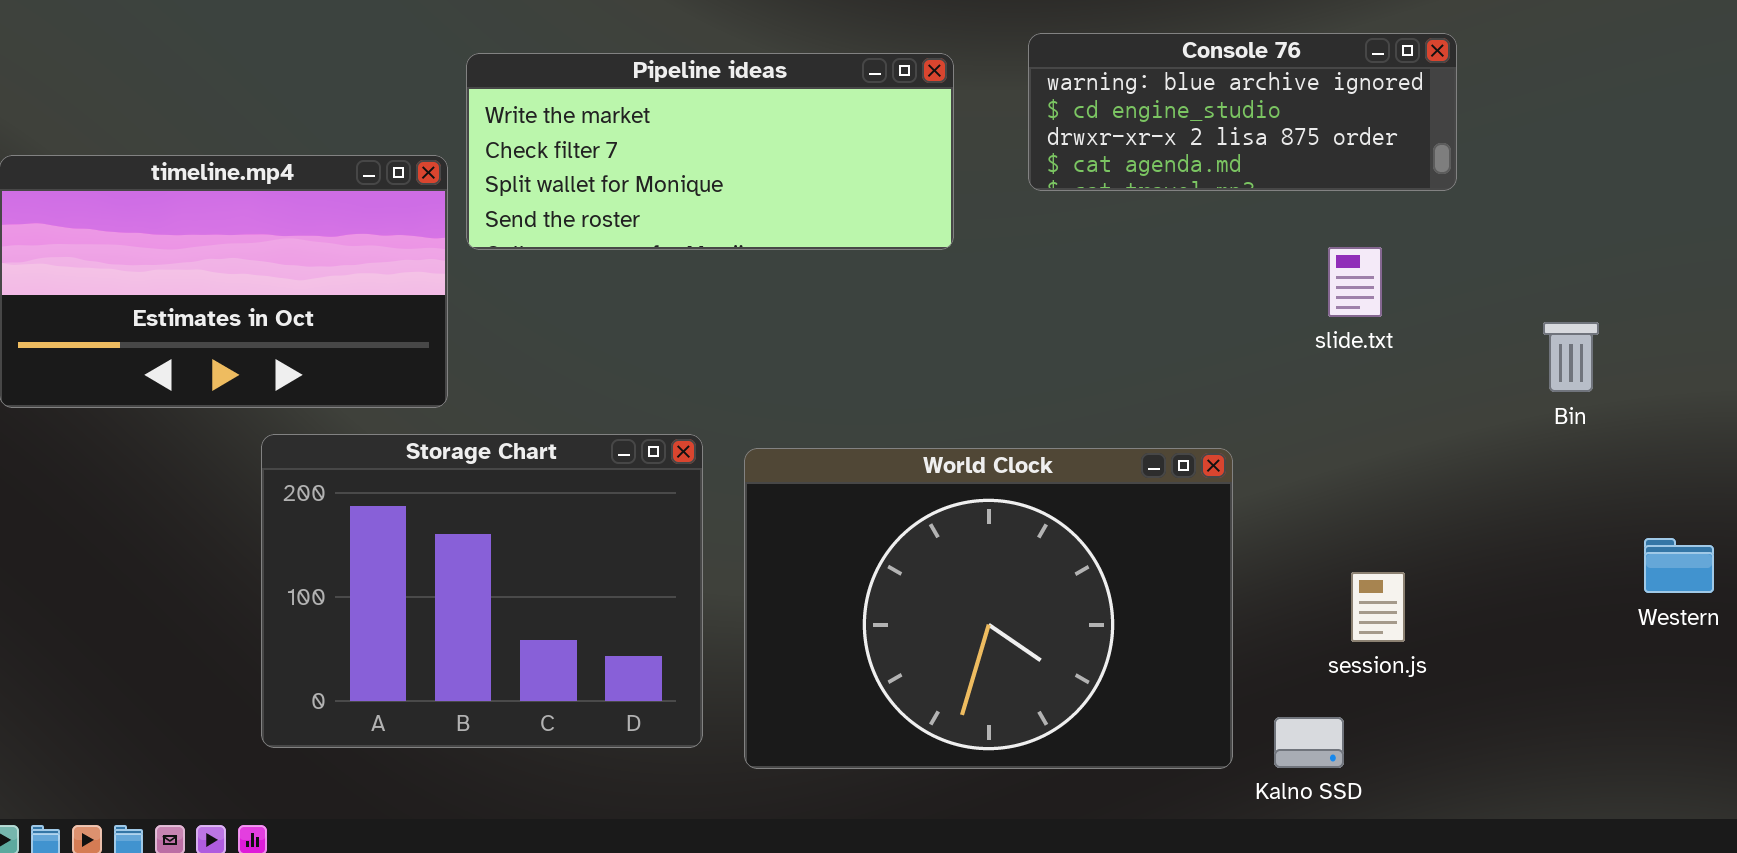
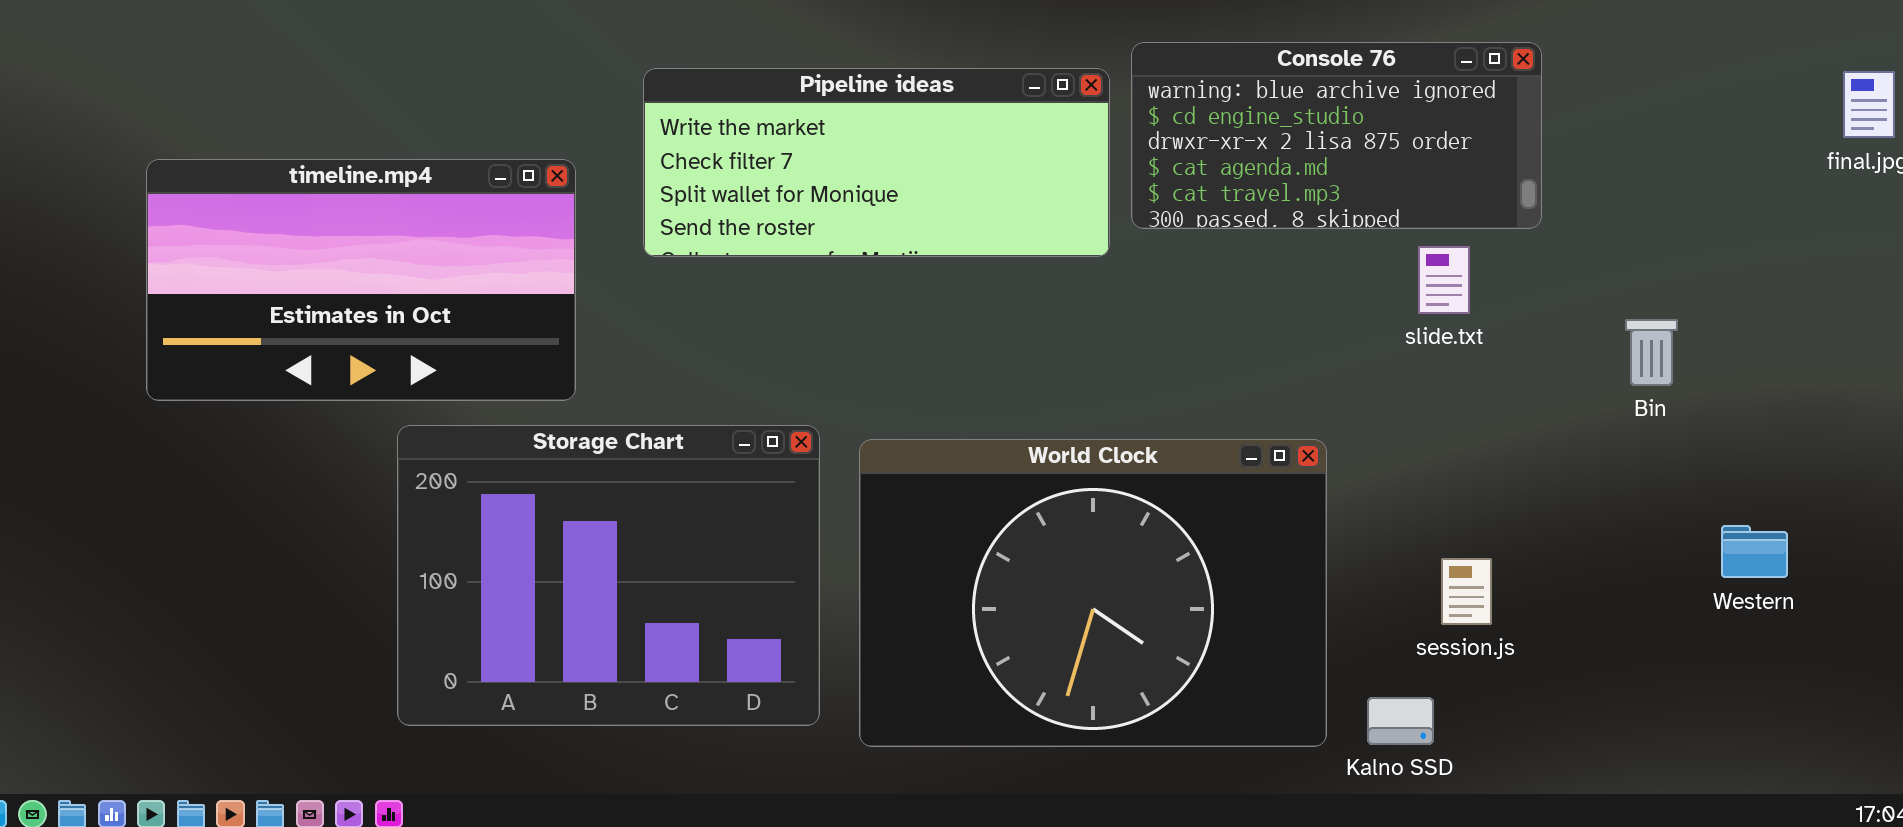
Console 76: [1028,33,1457,191] -> [1131,42,1542,229], resized
Pipeline ideas: [466,53,954,250] -> [643,68,1110,257], moved

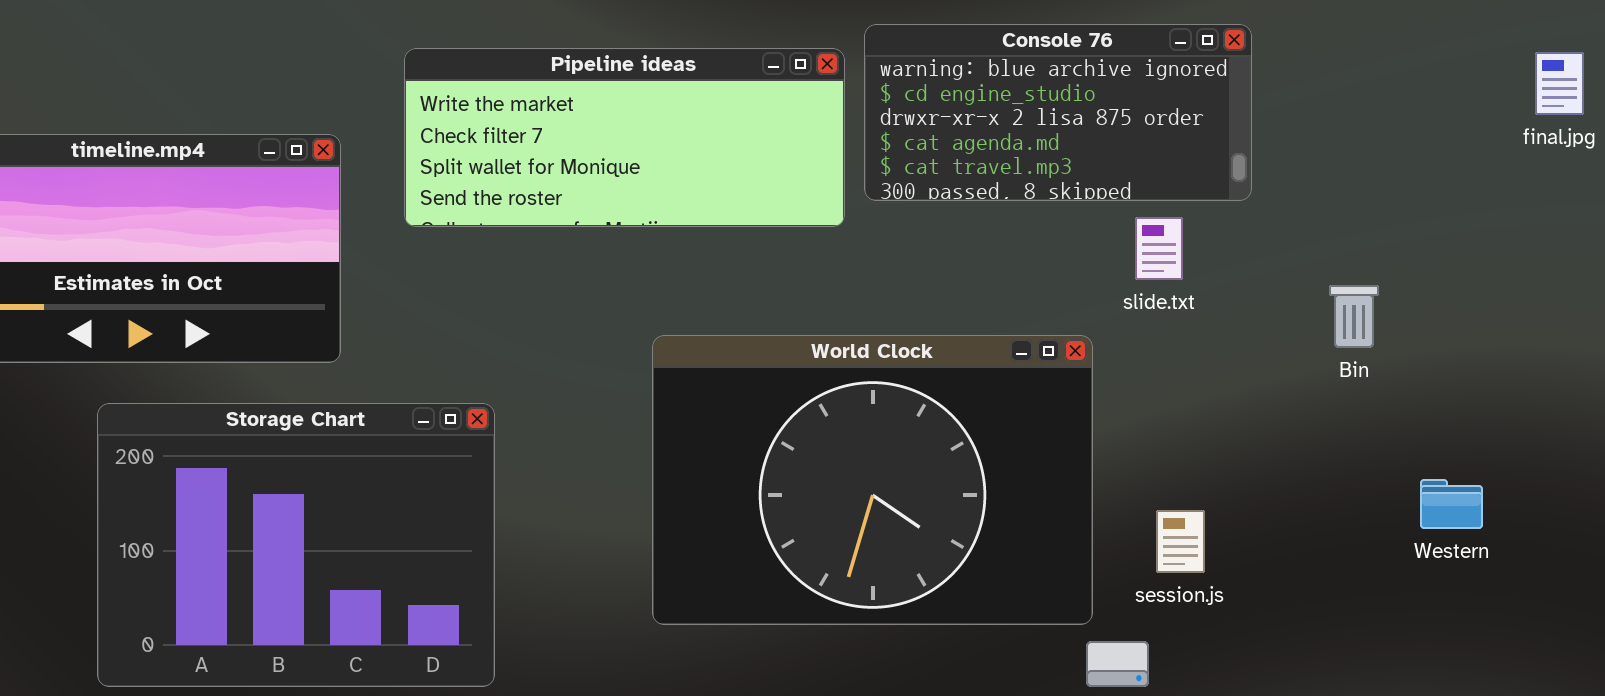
Storage Chart: [397,425,820,726] -> [97,403,495,687], moved
World Clock: [859,439,1327,747] -> [652,335,1093,625], moved

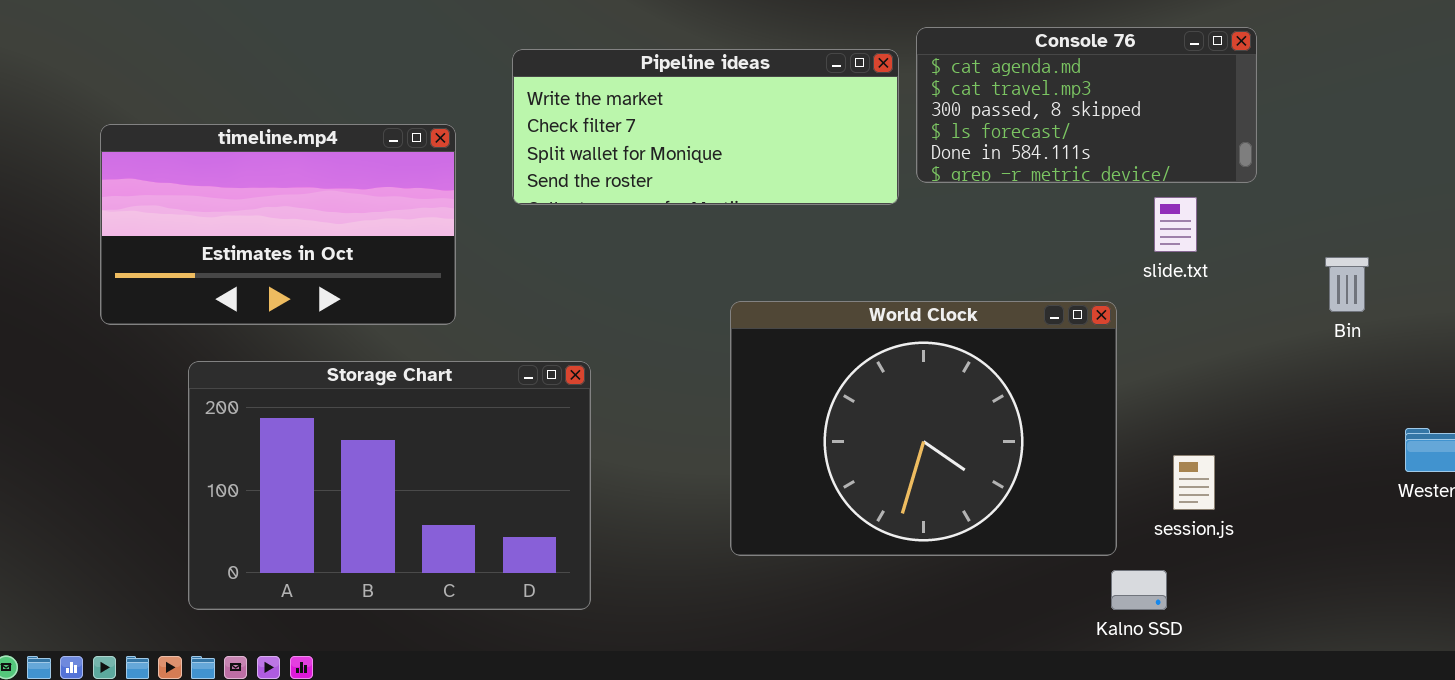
Console 76: [864,24,1252,201] -> [916,27,1257,183], scrolled down 3 rows
Storage Chart: [97,403,495,687] -> [188,361,591,610], resized

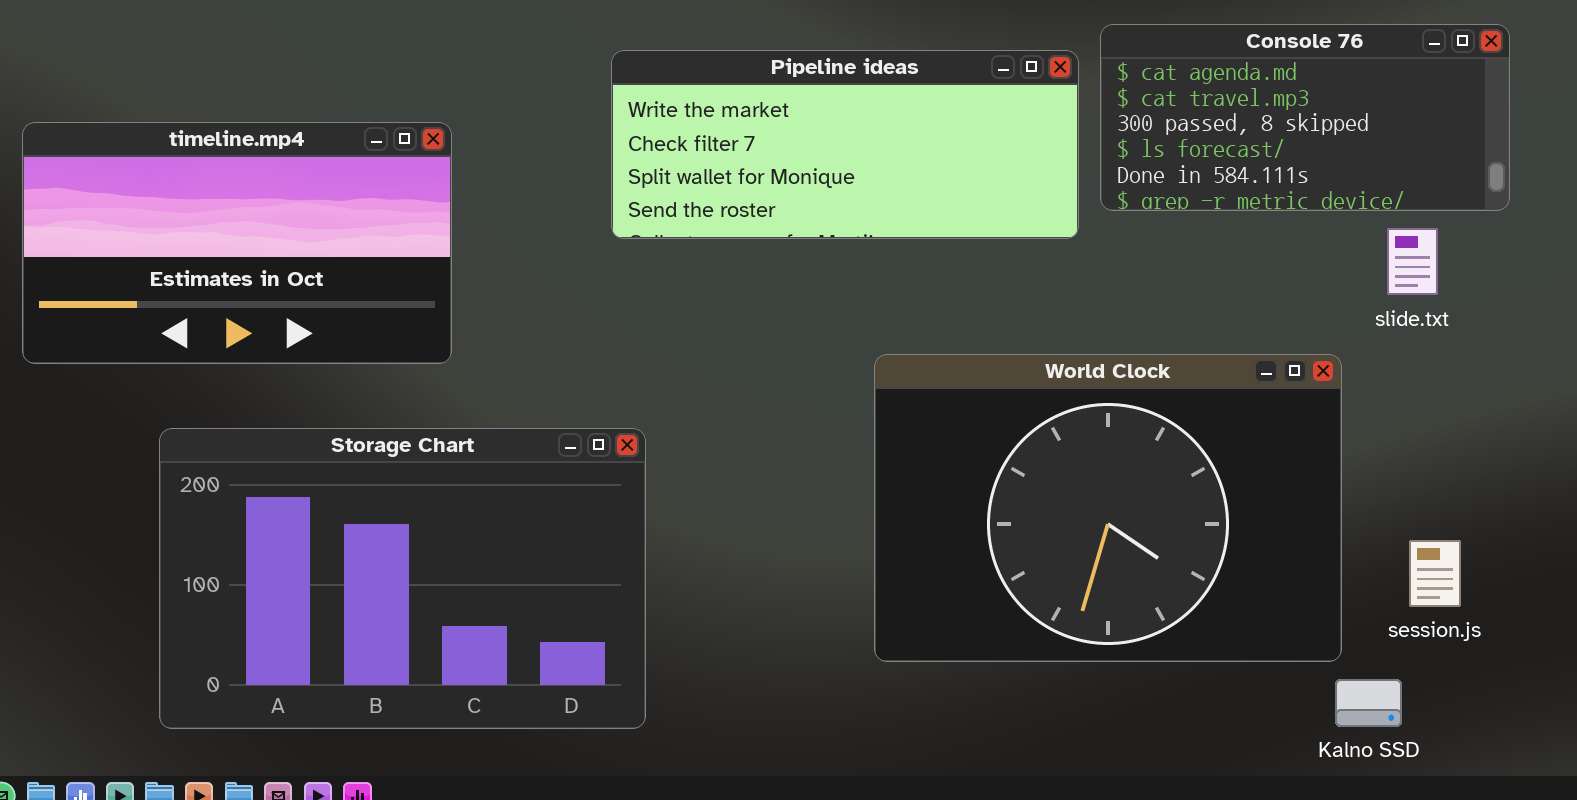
timeline.mp4: [100,124,456,325] -> [22,122,452,364], moved
Storage Chart: [188,361,591,610] -> [159,428,646,729], moved

